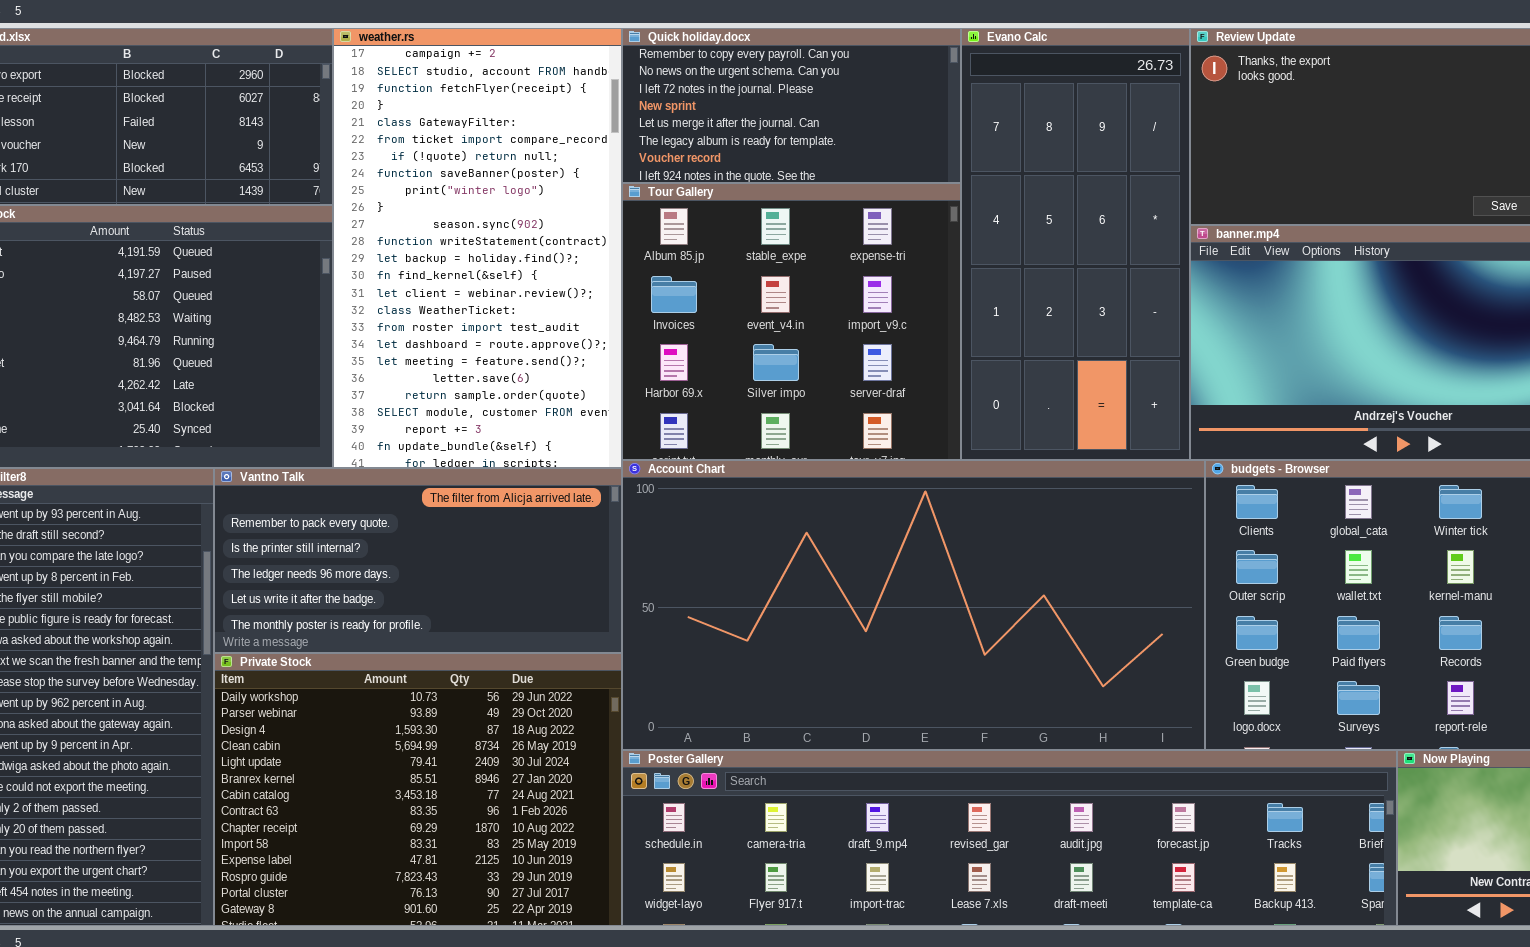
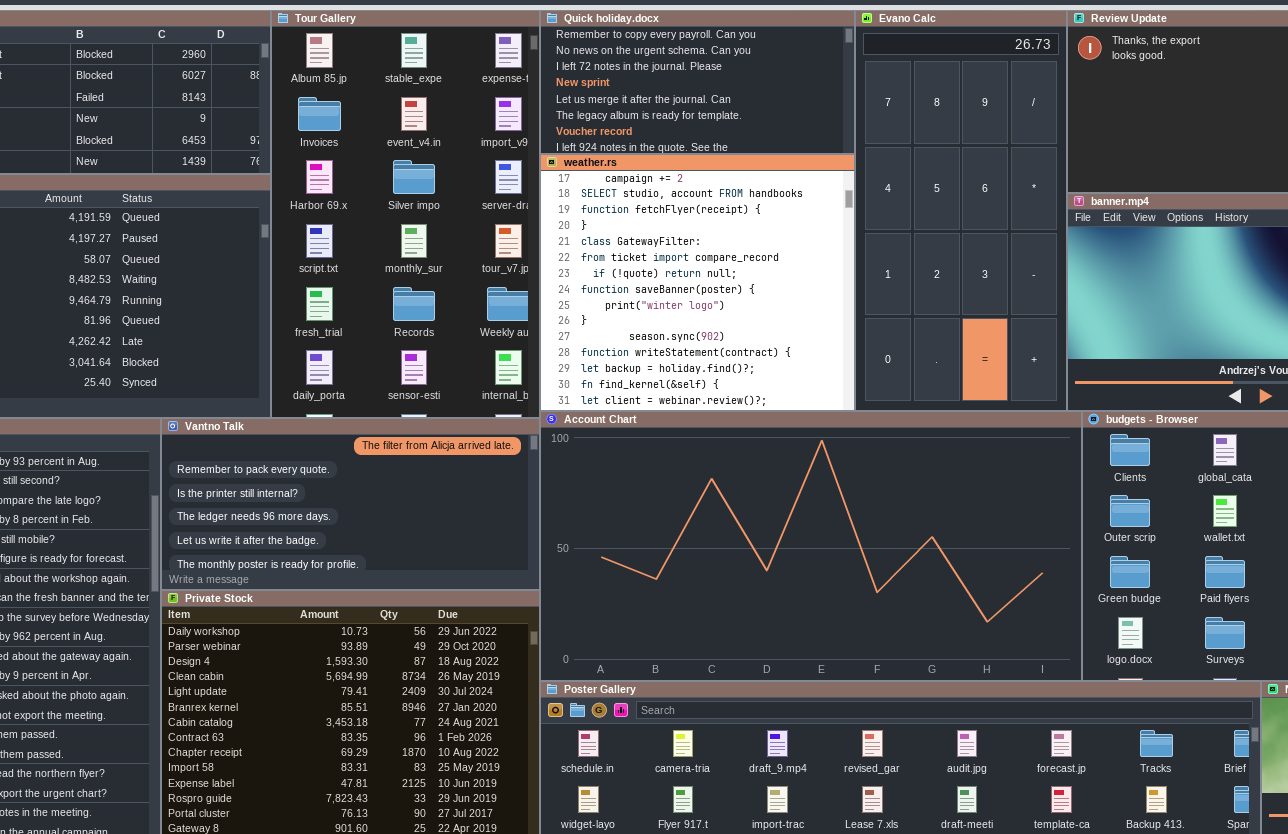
weather.rs: [333,28,622,468] -> [540,154,855,411], moved, resized
Tour Gallery: [622,183,961,460] -> [271,10,540,418], moved, resized

